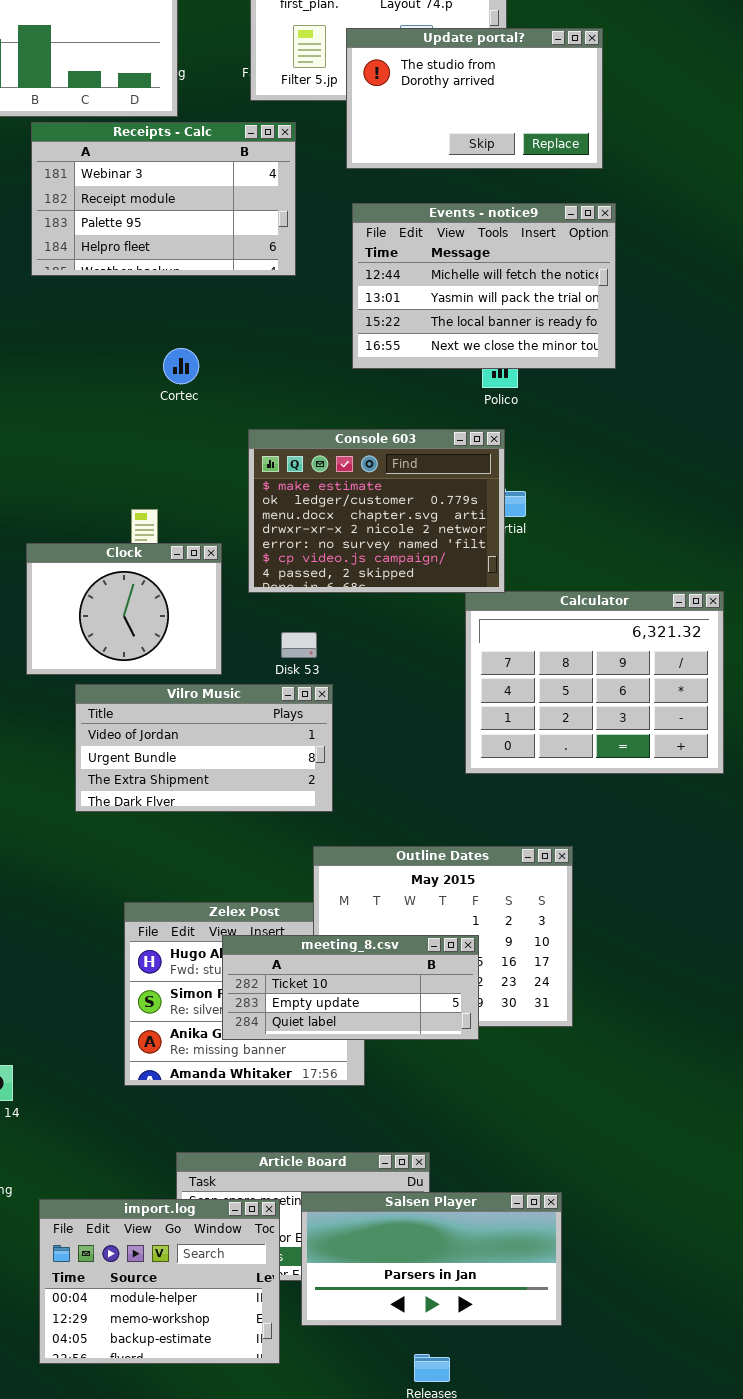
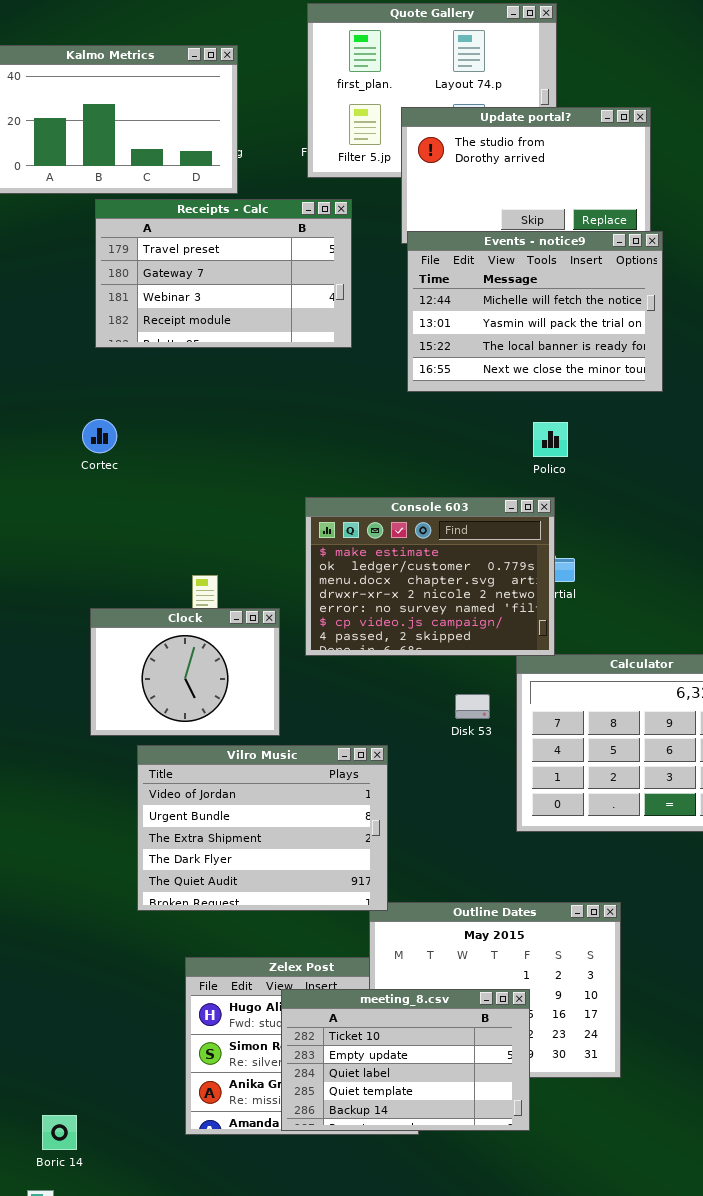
Receipts - Calc: [31,122,296,276] -> [95,199,352,348], scrolled up 2 rows
Events - notice9: [352,203,616,369] -> [407,231,663,392], moved
Cortec: [163,348,199,384] -> [82,419,117,453], moved
Disk 53: [281,632,317,658] -> [455,694,490,719], moved
Vilro Music: [75,684,333,812] -> [137,745,388,911], resized
meeting_8.csv: [222,935,479,1040] -> [281,989,530,1131], resized

